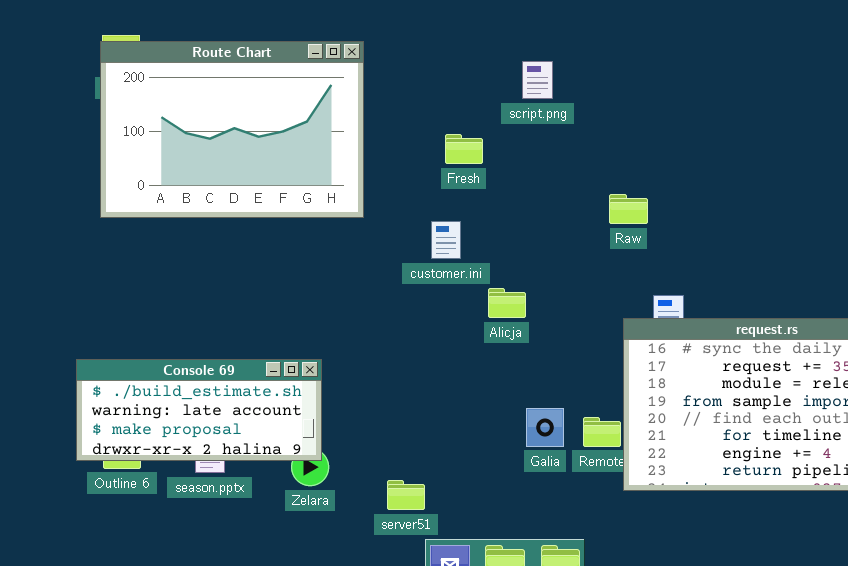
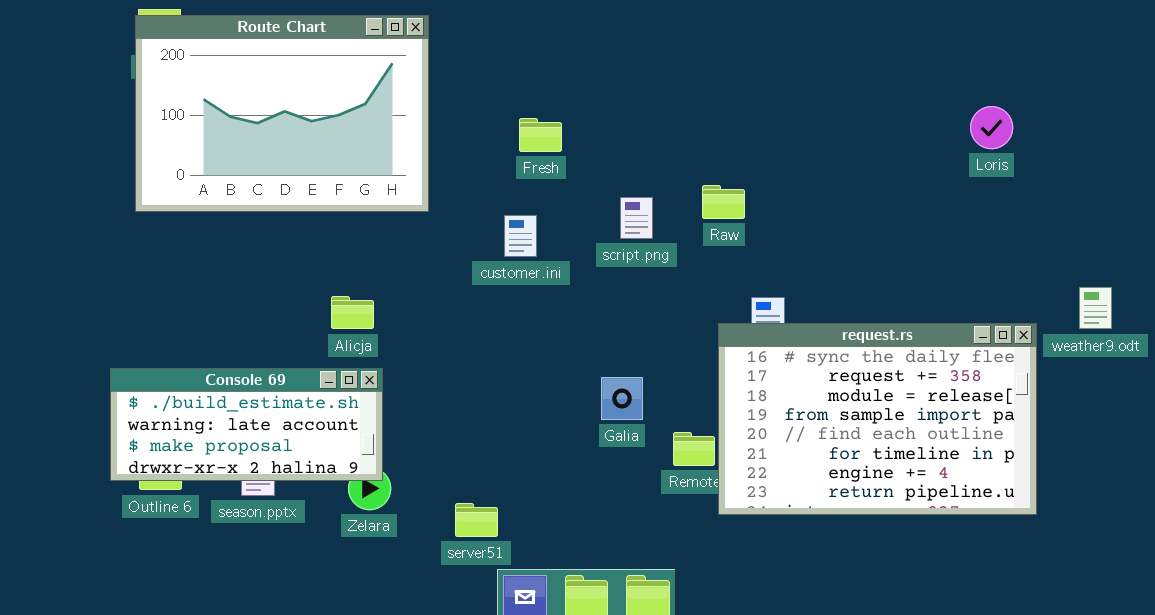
script.png: [522,61,553,99] -> [620,197,653,239], moved
Alicja: [488,288,526,318] -> [331,296,374,329], moved
Galia: [526,408,564,447] -> [601,377,643,420], moved

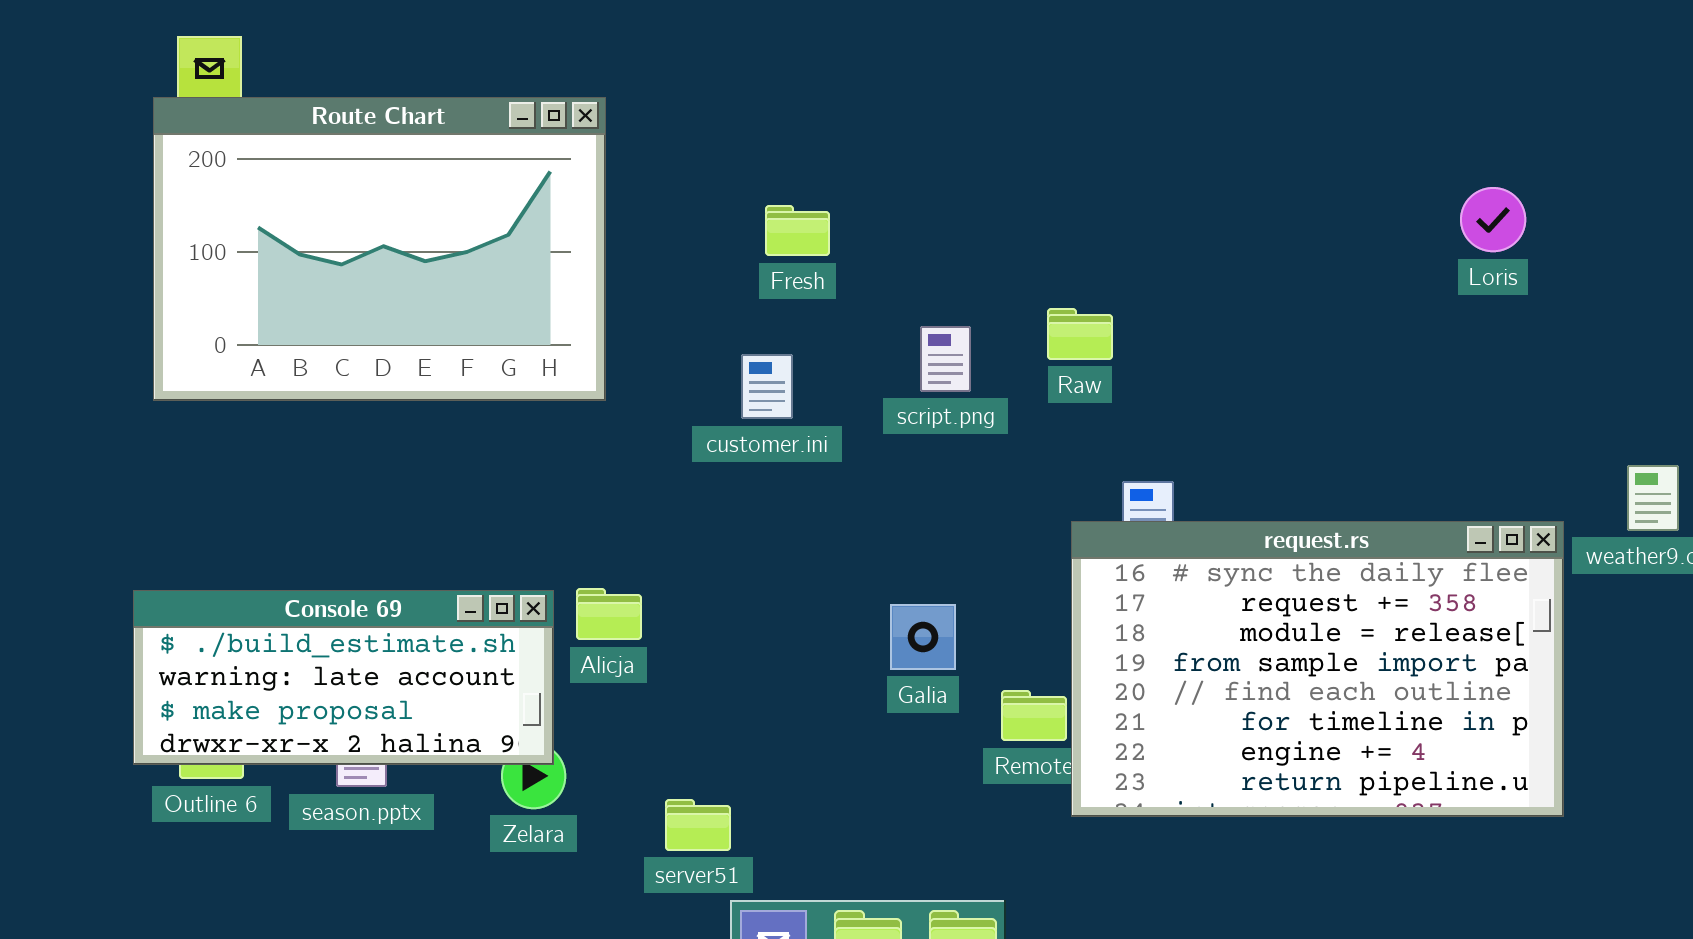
Route Chart: [135,15,429,212] -> [153,97,606,401], moved
Alicja: [331,296,374,329] -> [576,588,642,640], moved

